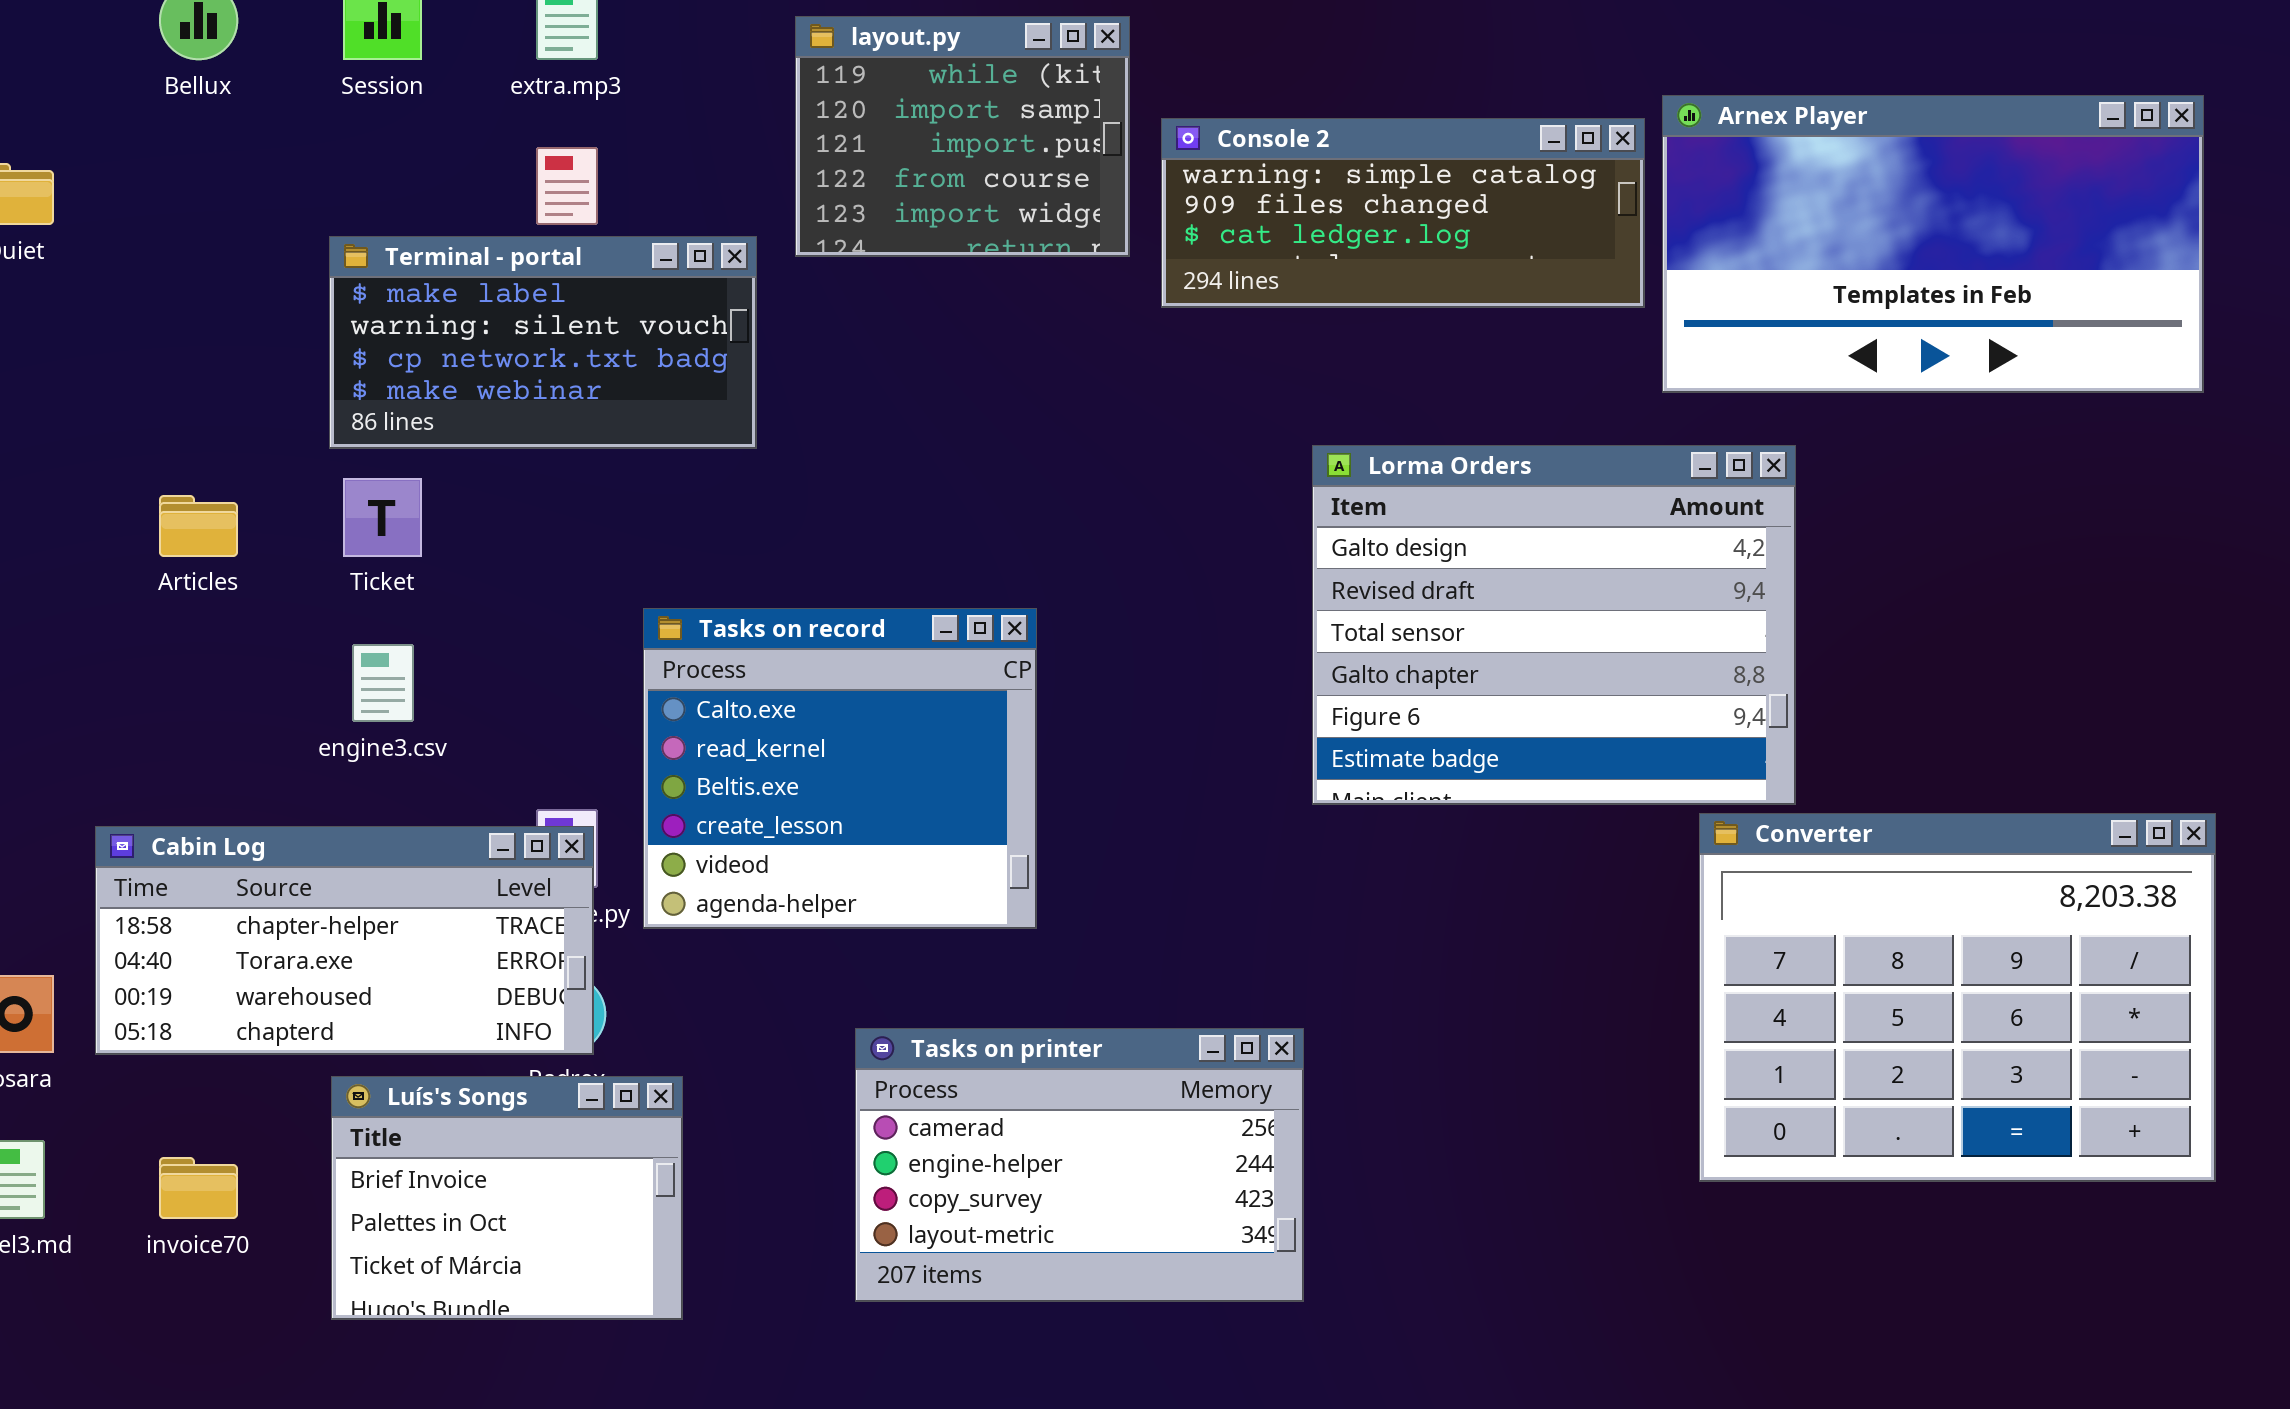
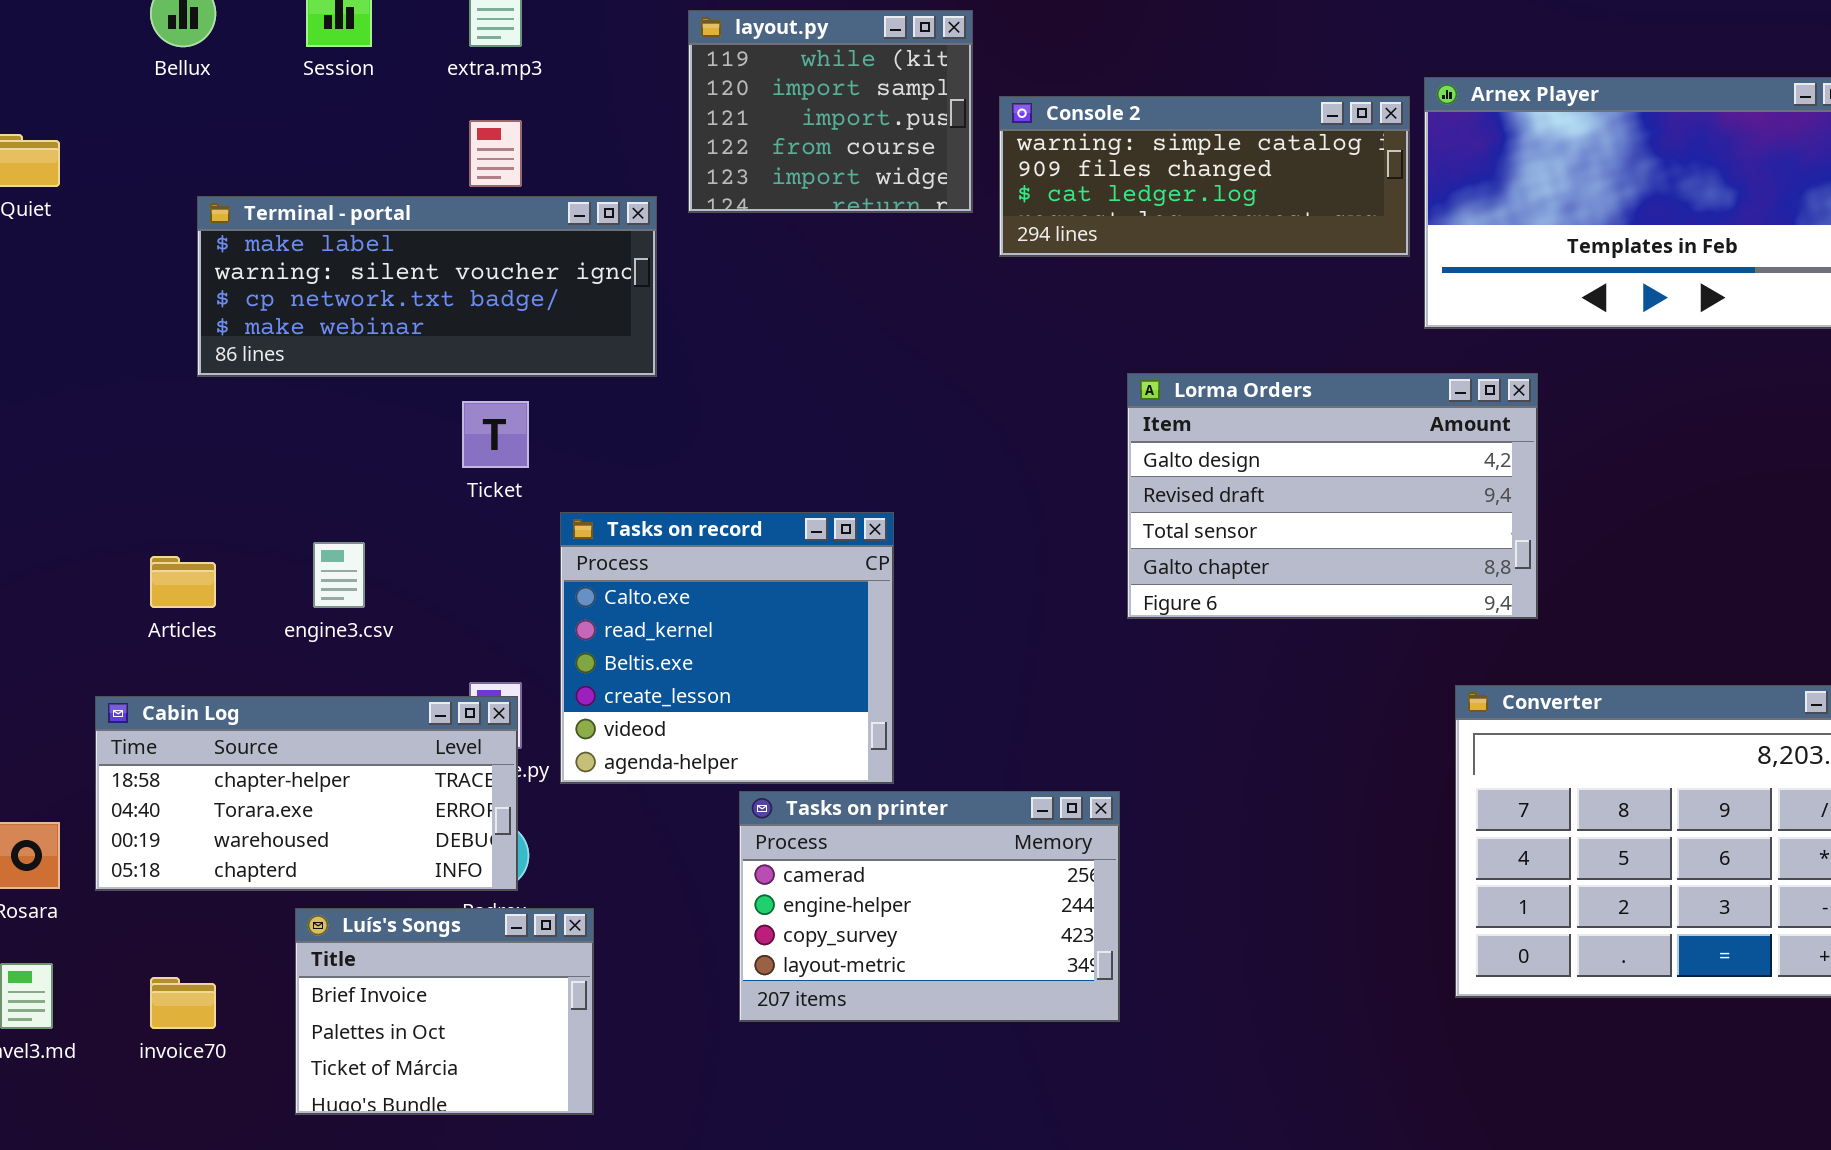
Terminal - portal: [329,236,757,449] -> [197,196,657,377], resized
Lorma Orders: [1312,445,1796,805] -> [1127,373,1538,619], resized
Ticket: [343,478,422,557] -> [462,401,529,468], moved
Articles: [159,495,238,557] -> [150,556,216,608], moved
Tasks on printer: [855,1028,1304,1302] -> [739,791,1120,1022], moved

